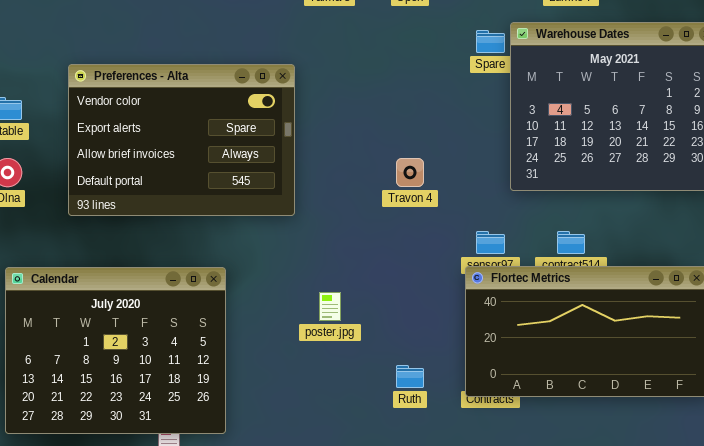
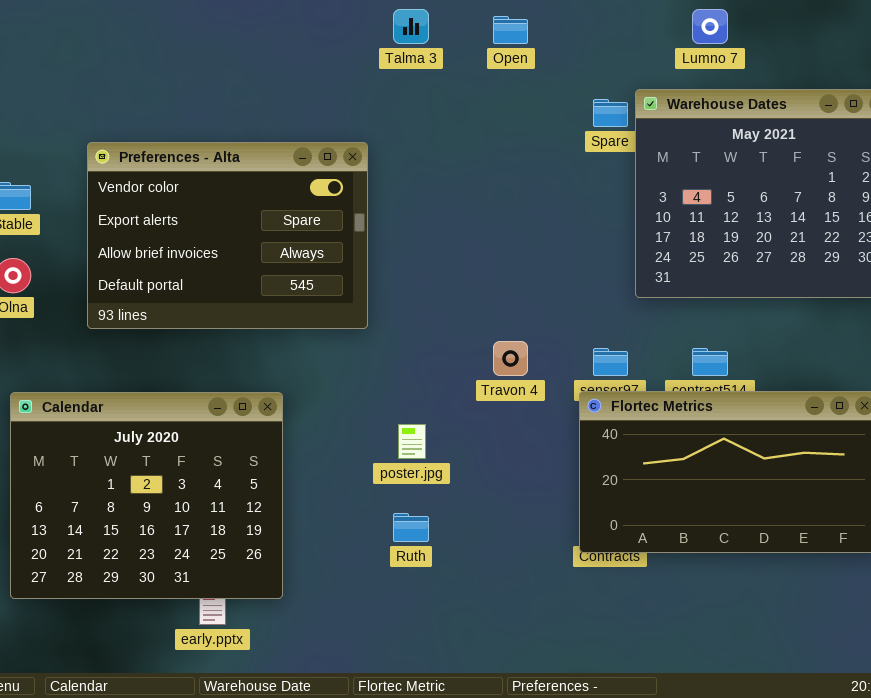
Travon 4: [396,158,424,187] -> [493,341,528,376], moved
Ruth: [396,365,424,388] -> [393,513,429,542], moved

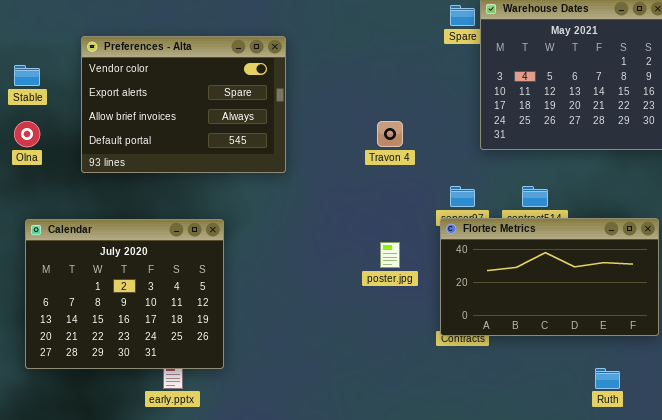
Travon 4: [493,341,528,376] -> [377,121,403,147], moved
poster.jpg: [398,424,426,459] -> [380,242,400,268], moved
Ruth: [393,513,429,542] -> [595,368,620,389], moved

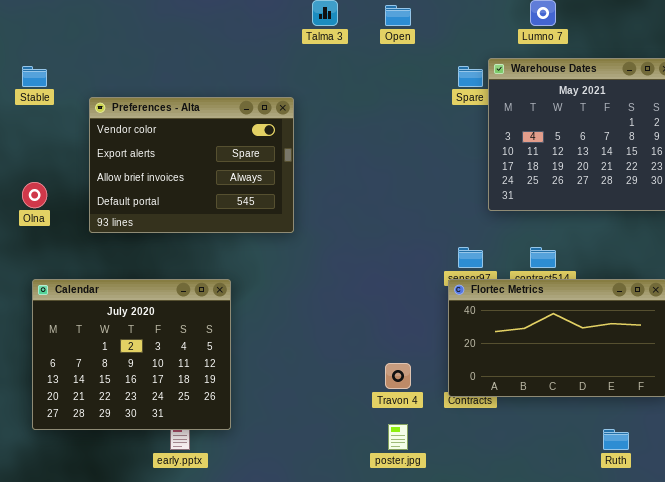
Stable: [14,65,40,86] -> [22,66,47,87], moved
Travon 4: [377,121,403,147] -> [385,363,411,389], moved
poster.jpg: [380,242,400,268] -> [388,424,408,450], moved

